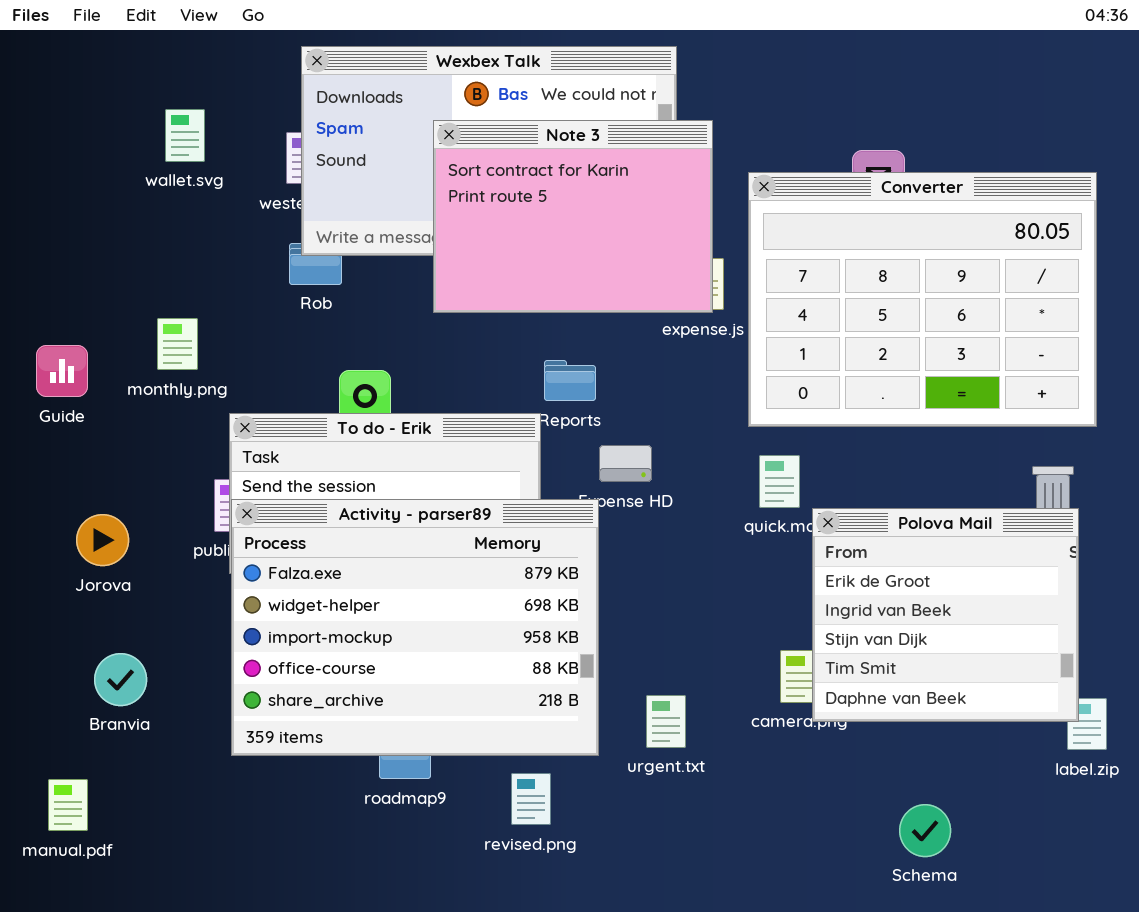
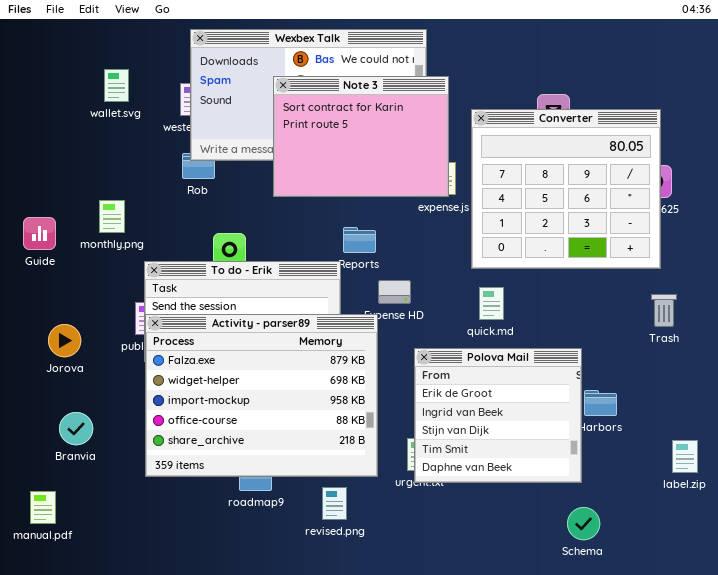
Converter: [748,172,1097,427] -> [471,109,661,269], resized
Polova Mail: [812,508,1079,722] -> [414,348,582,483], moved

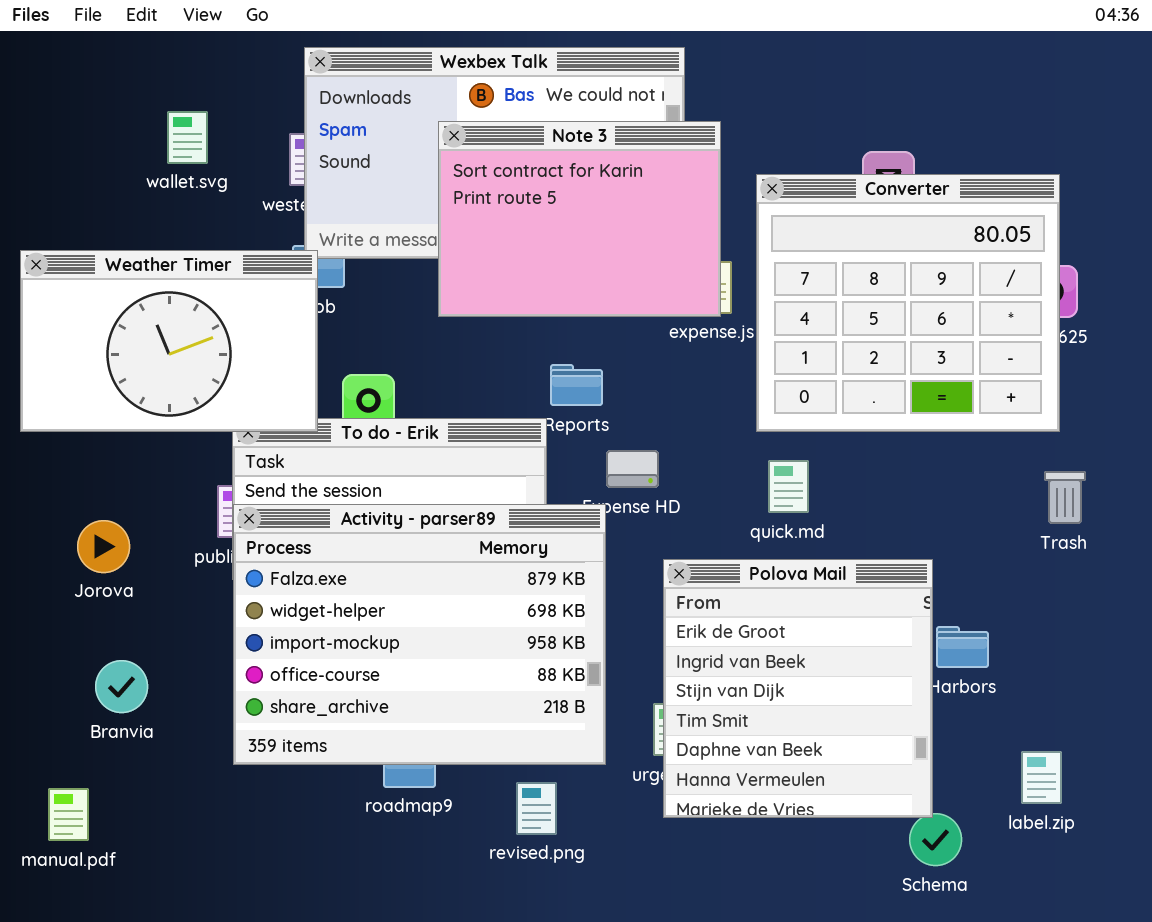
Weather Timer: none -> [20,250,318,432], opened
Polova Mail: [414,348,582,483] -> [663,559,933,818], resized
label.zip: [672,440,698,473] -> [1021,751,1062,804], moved

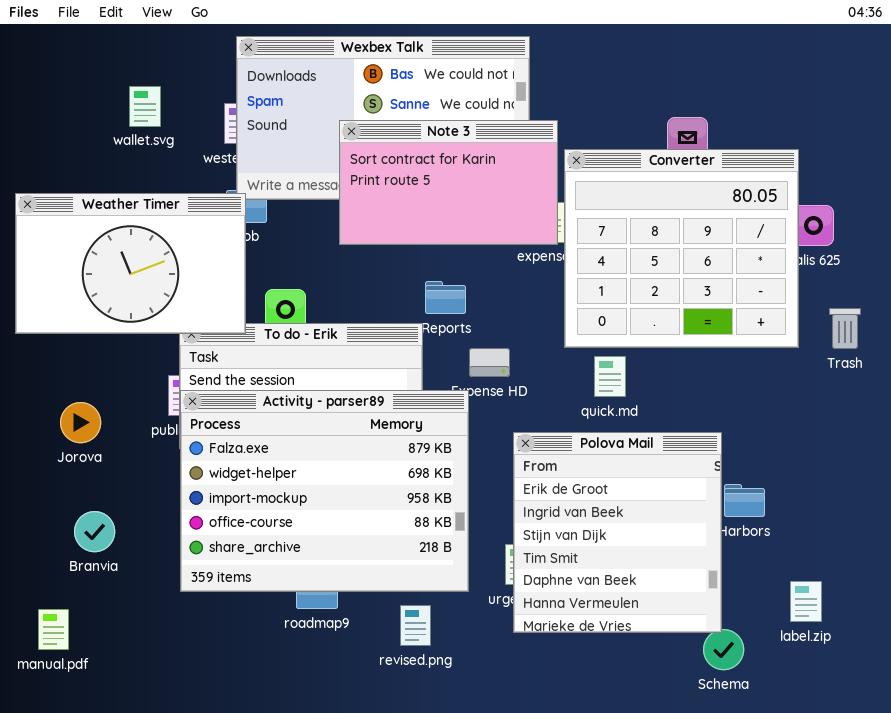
Note 3: [438,121,721,317] -> [339,120,558,245], resized
Converter: [756,174,1060,432] -> [564,149,799,348], moved
Trash: [1044,471,1086,524] -> [829,308,861,349], moved

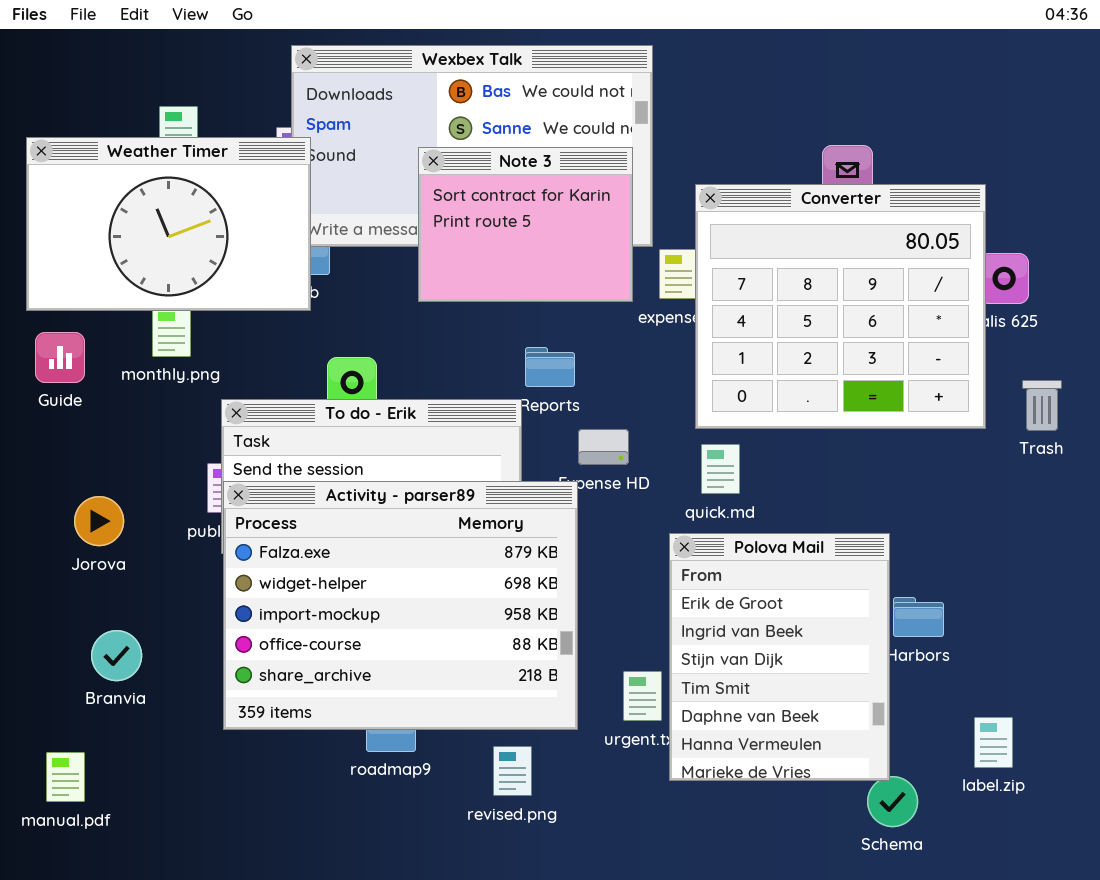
Note 3: [339,120,558,245] -> [418,147,633,302], resized
Weather Timer: [15,193,246,334] -> [26,137,311,311], moved
quick.md: [594,356,626,397] -> [701,444,740,494], moved
Polova Mail: [513,432,722,633] -> [669,533,890,781], resized

